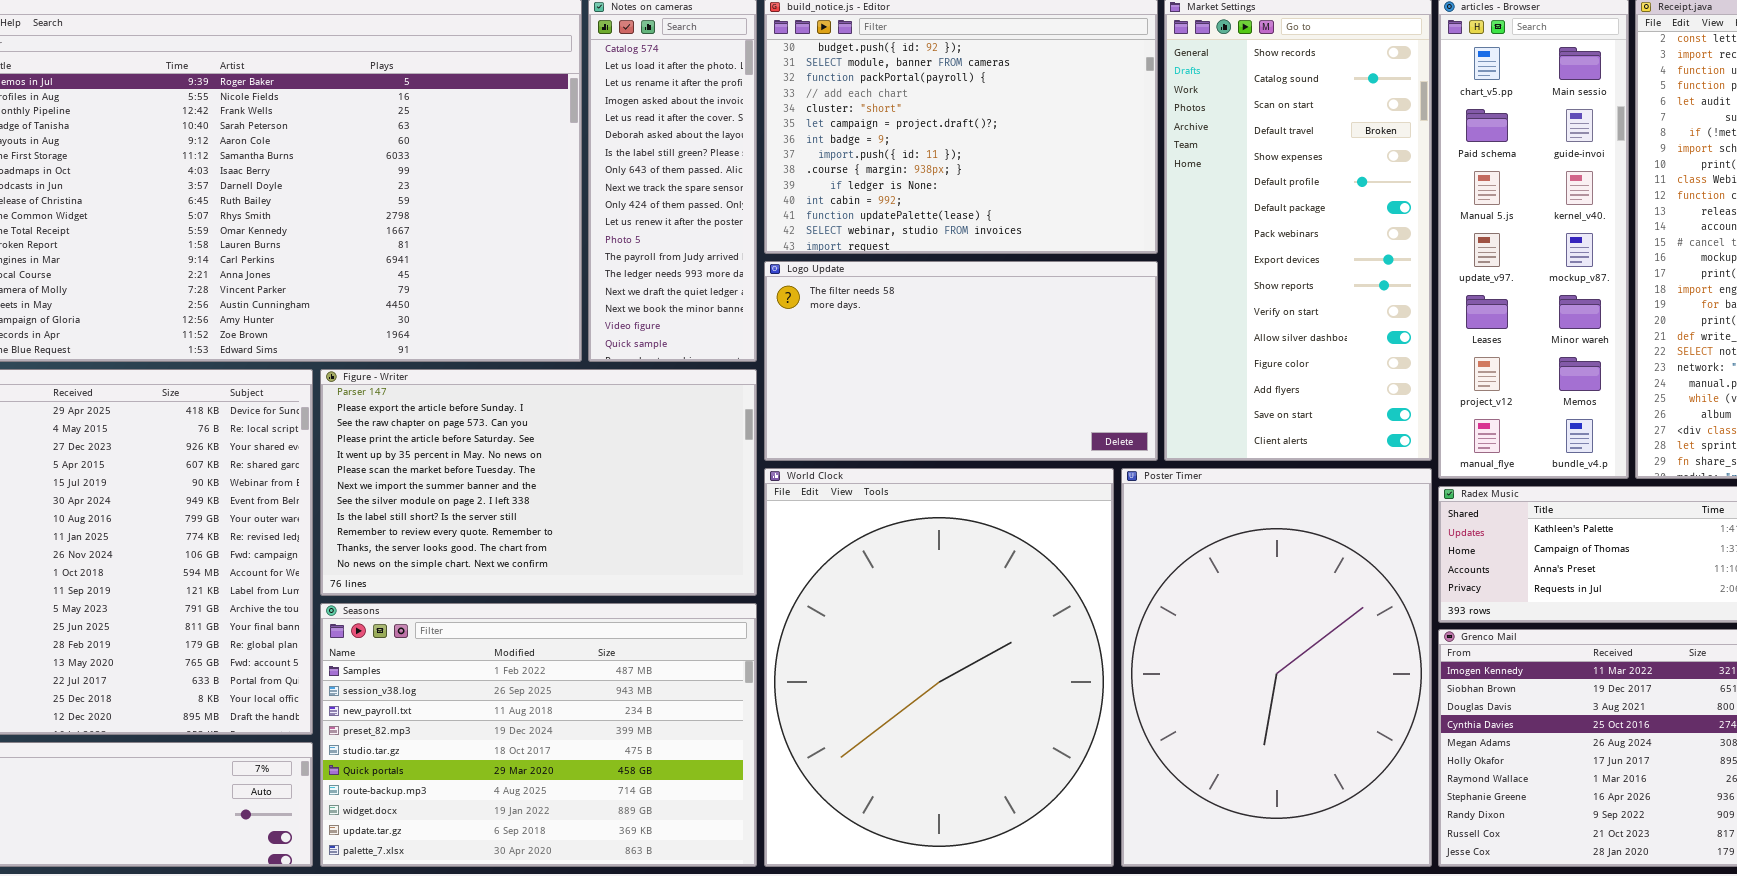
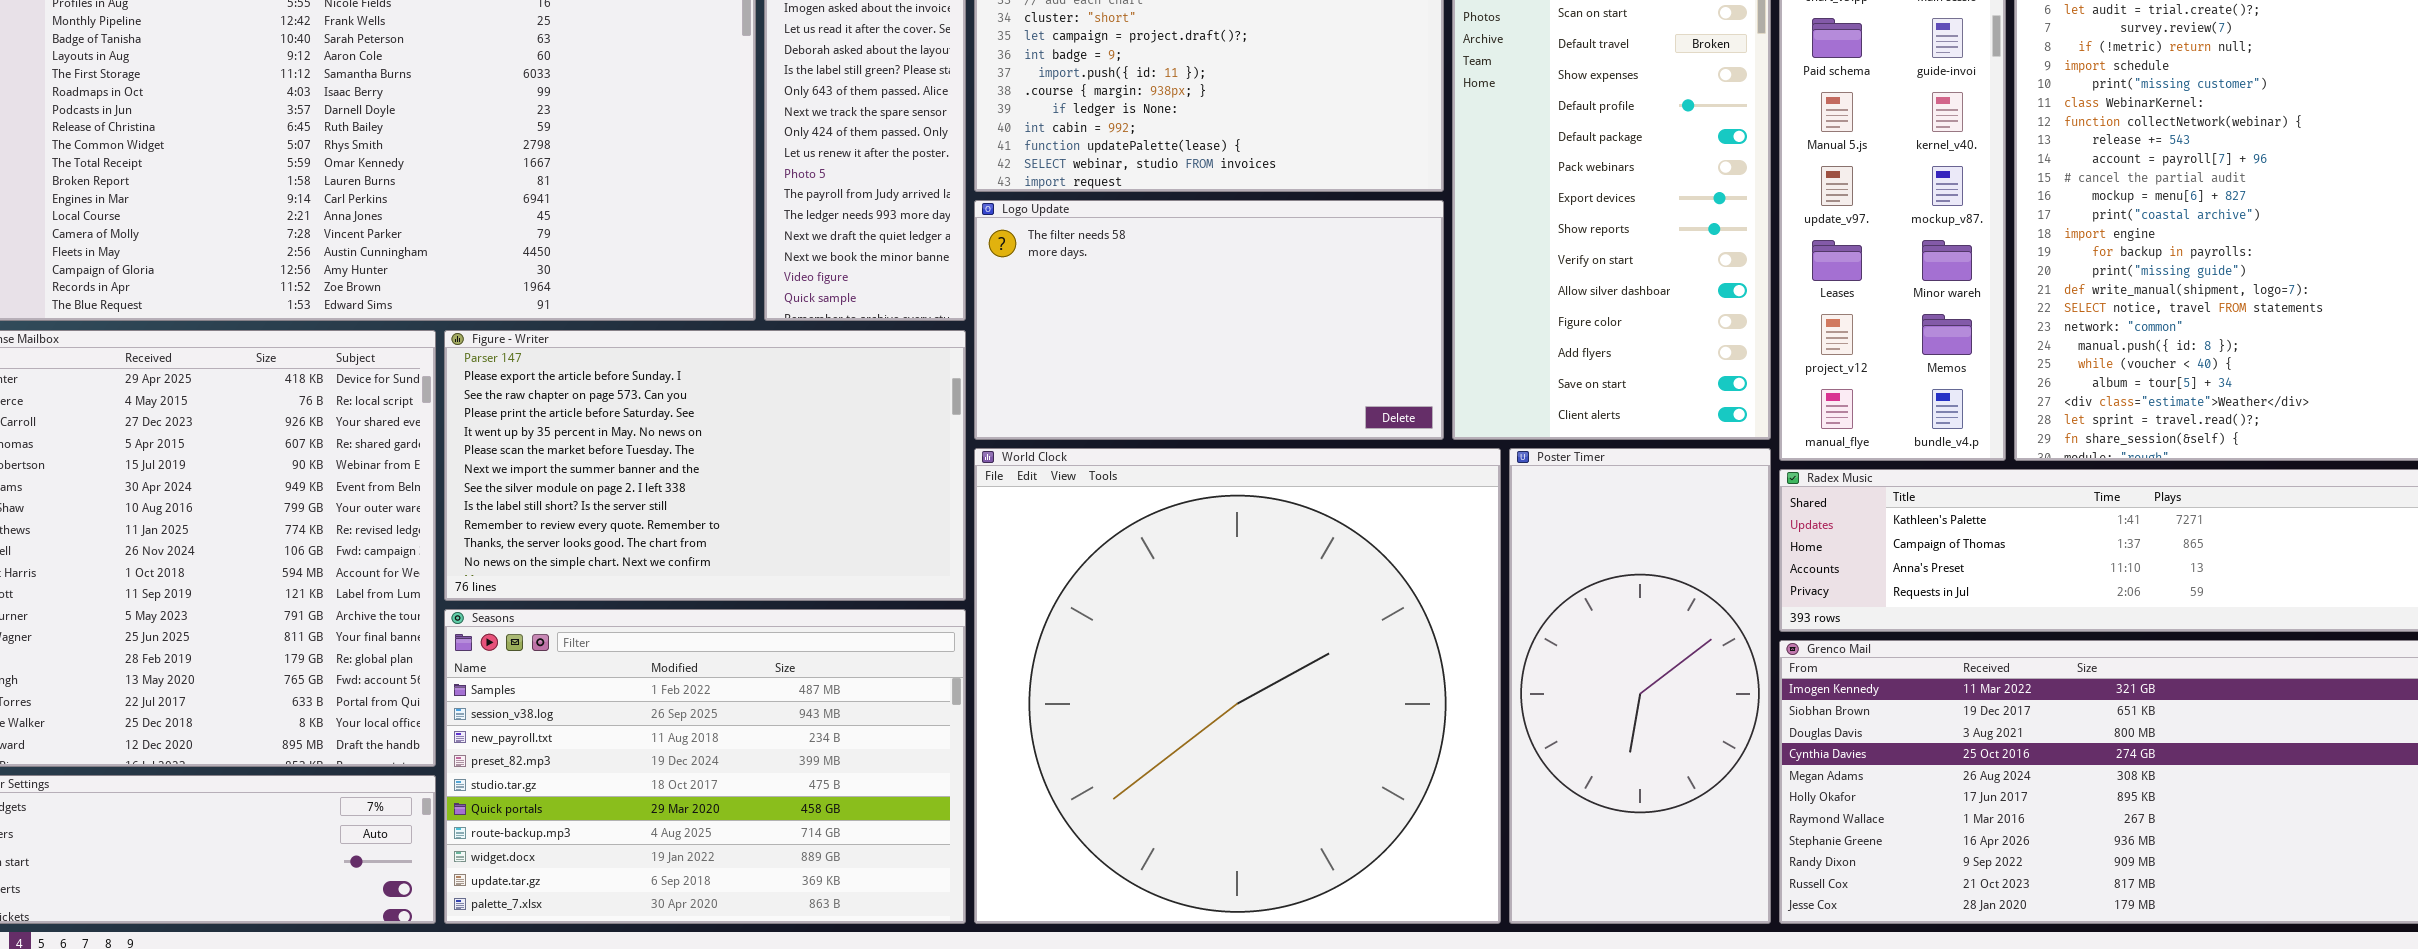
World Clock: [764,468,1114,867] -> [974,448,1501,924], resized
Poster Timer: [1121,468,1432,867] -> [1509,448,1771,924], resized

